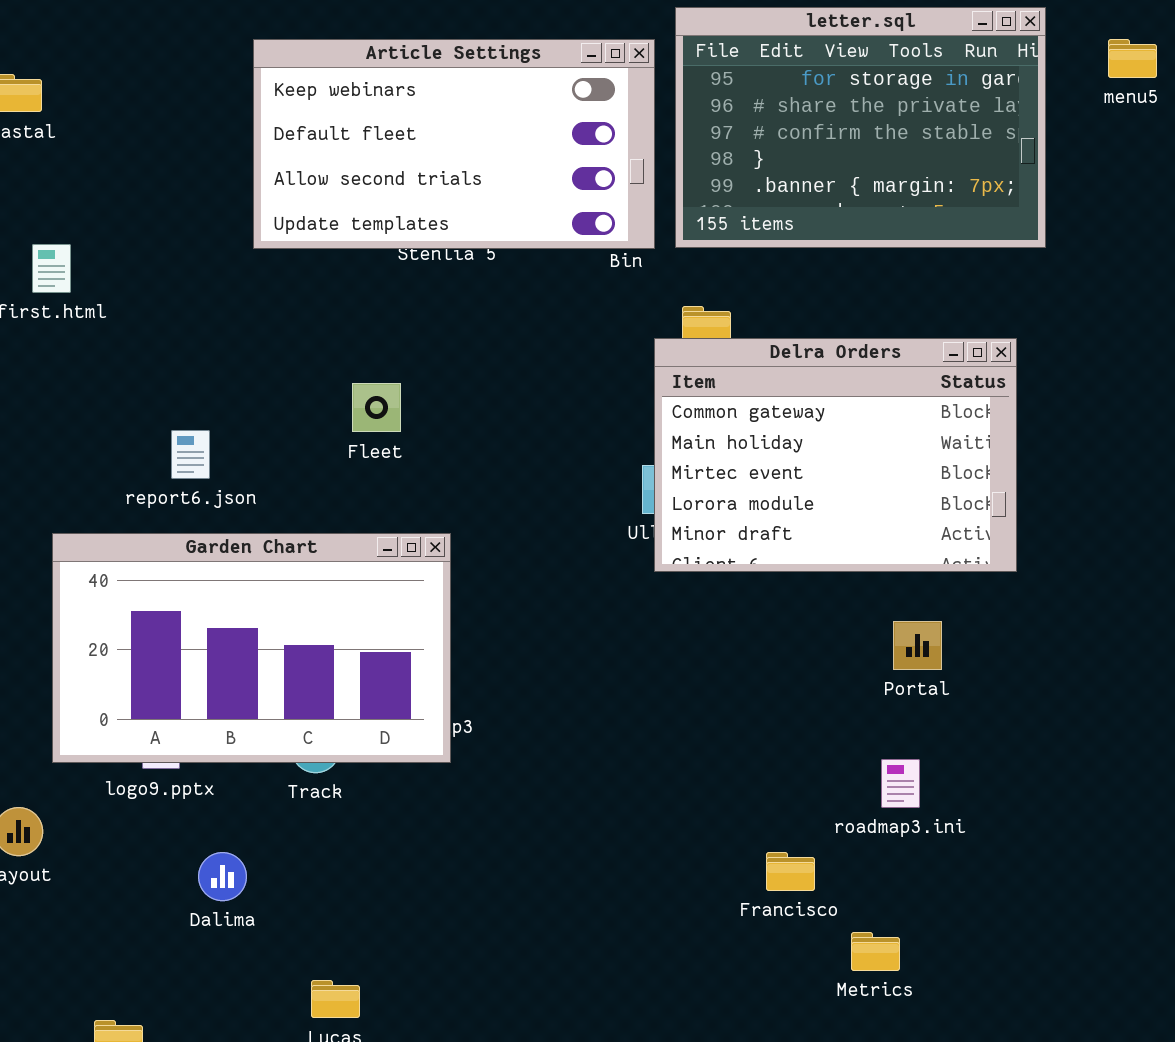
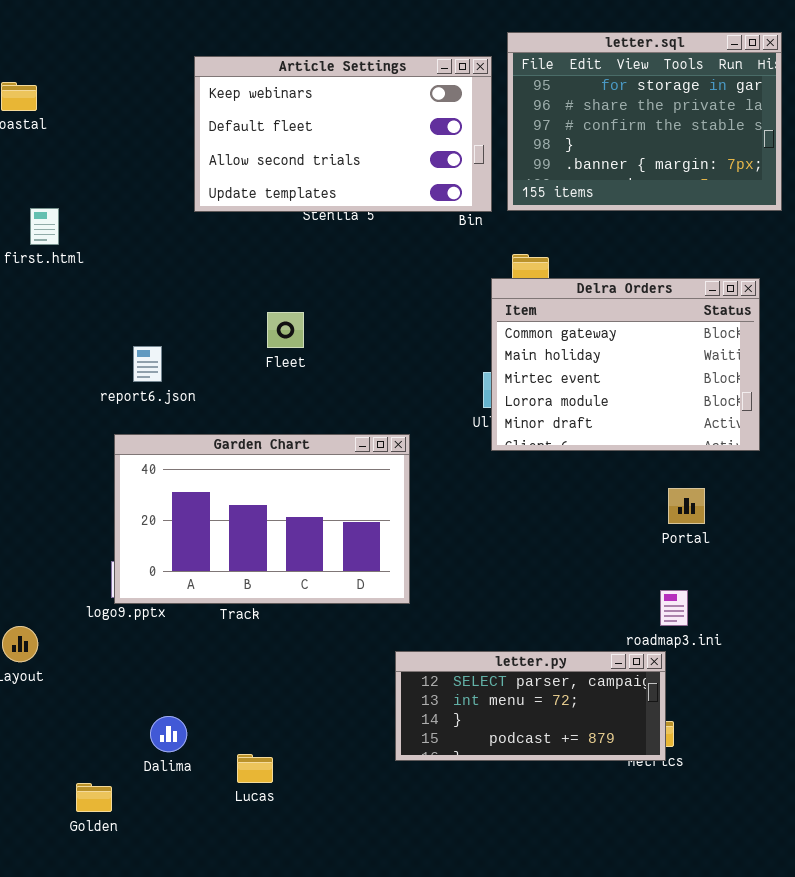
Garden Chart: [52,533,451,763] -> [114,434,410,604], moved
letter.py: none -> [395,651,666,761], opened
Dalima: [198,852,247,901] -> [150,716,187,752], moved

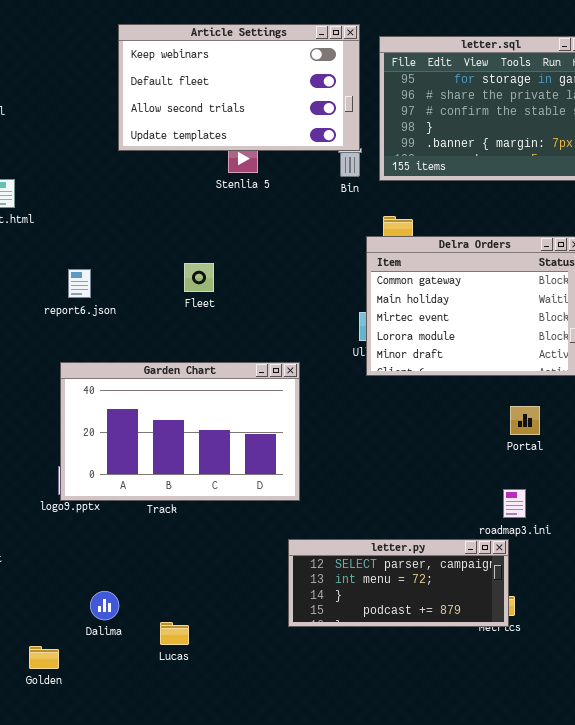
Article Settings: [194,56,492,212] -> [118,24,360,151], moved
report6.json: [133,346,162,382] -> [68,269,91,298], moved

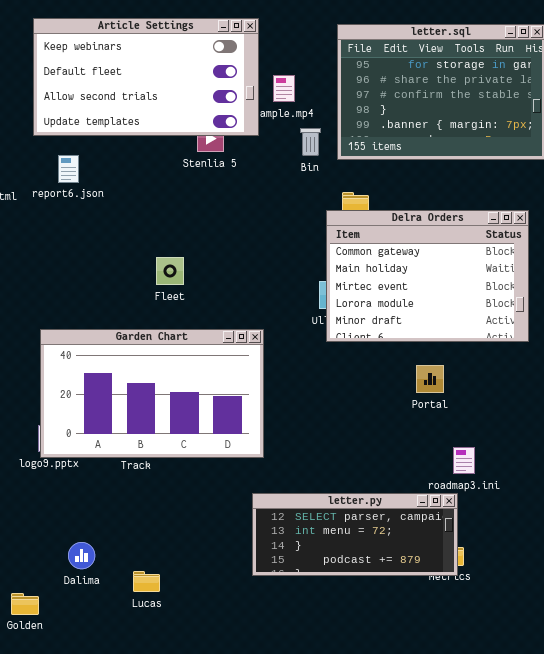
Article Settings: [118,24,360,151] -> [33,18,259,136], moved
Fleet: [184,263,214,292] -> [156,257,184,285], moved
report6.json: [68,269,91,298] -> [58,155,79,183], moved
Portal: [510,406,540,435] -> [416,365,444,393], moved

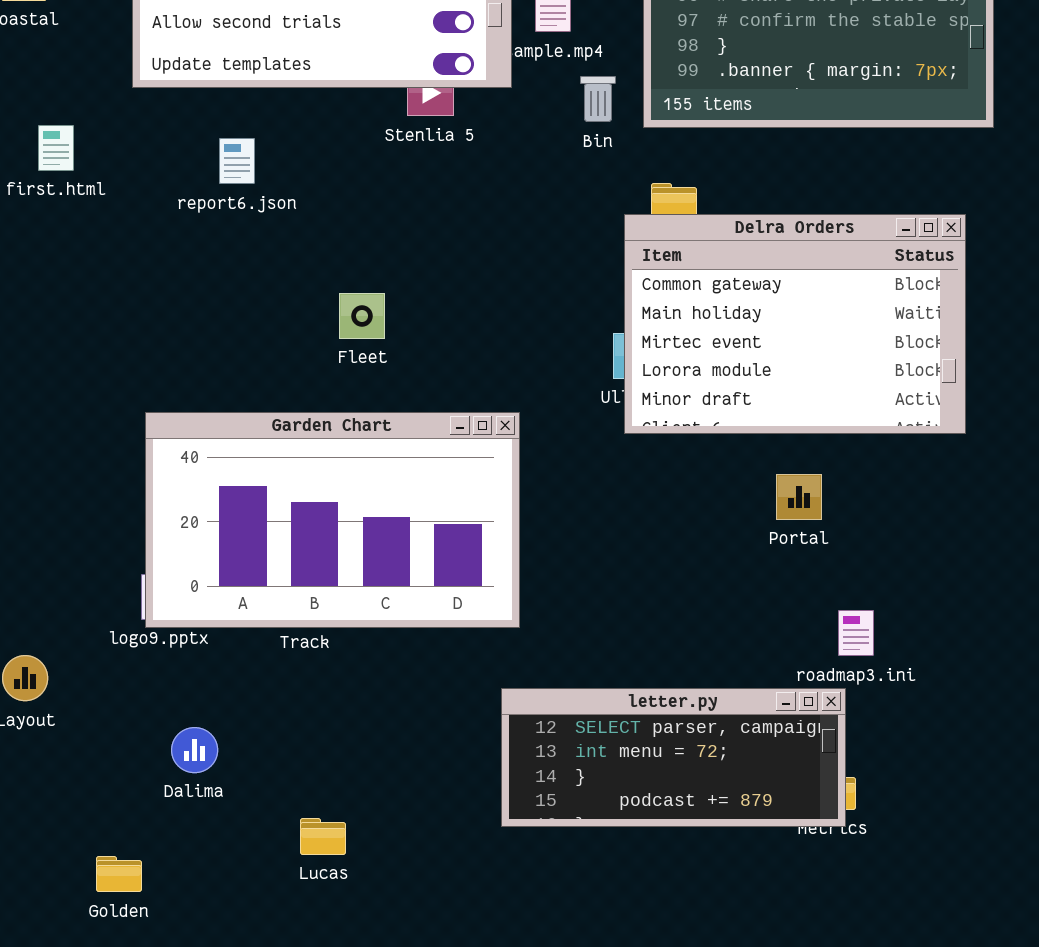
report6.json: [58,155,79,183] -> [219,138,255,184], moved
Dalima: [68,542,95,569] -> [171,727,218,773], moved

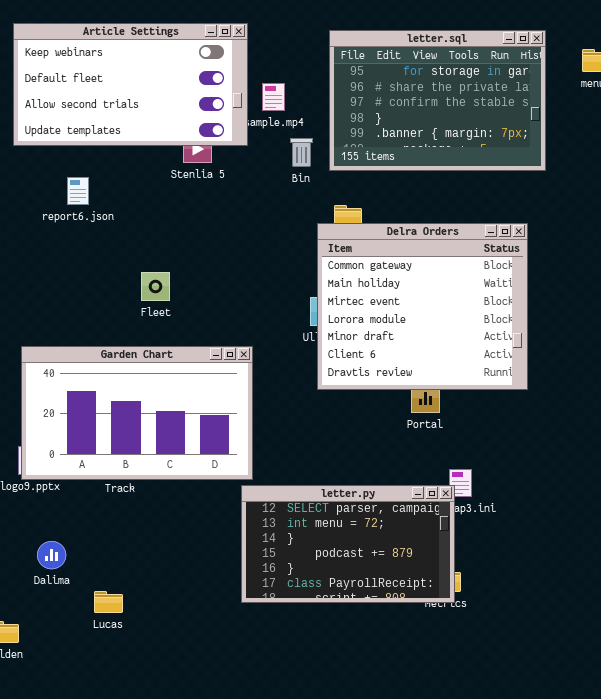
Delra Orders: [624,214,966,434] -> [317,223,528,390], resized
letter.py: [501,688,846,827] -> [241,485,455,603], resized
Lucas: [300,818,346,855] -> [94,591,123,613], moved

